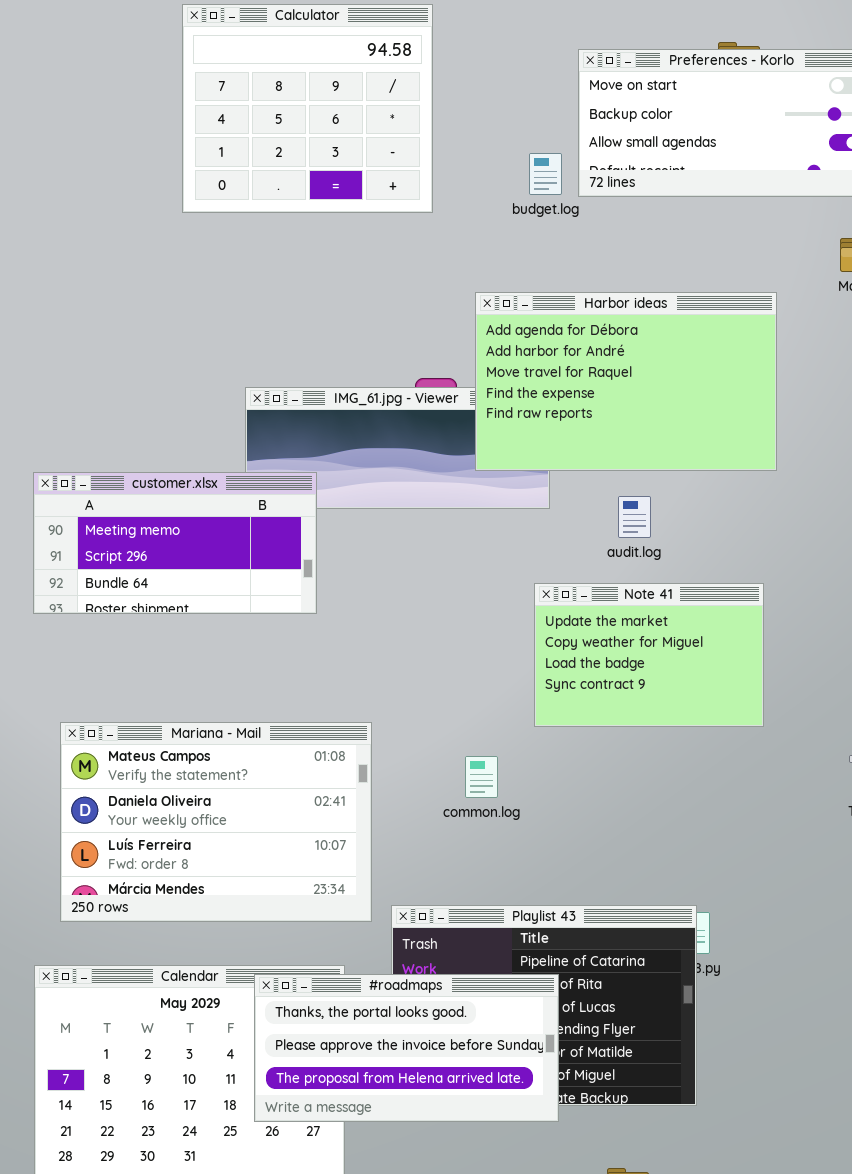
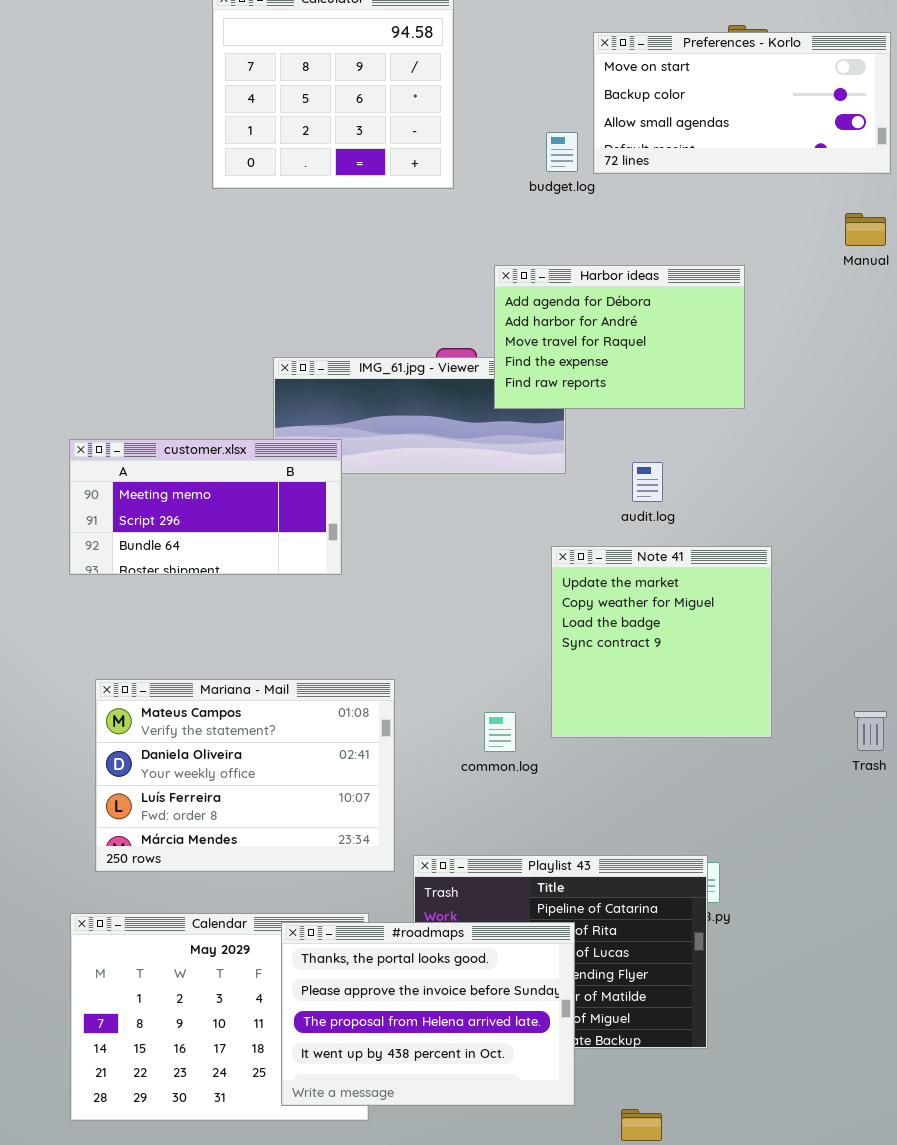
Harbor ideas: [475,292,777,471] -> [494,265,745,409], resized
Note 41: [534,583,764,727] -> [551,546,772,738], resized
#roadmaps: [254,974,559,1122] -> [281,922,575,1106], resized

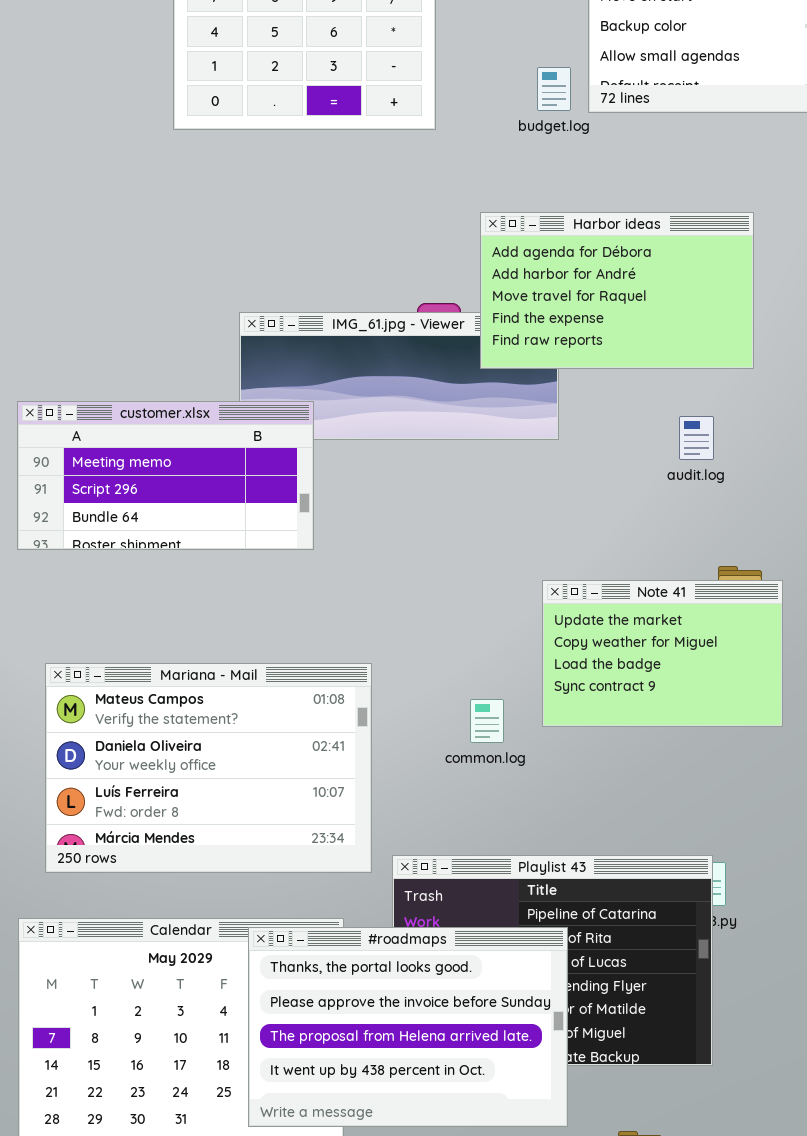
audit.log: [632,462,663,502] -> [679,416,714,460], moved
Note 41: [551,546,772,738] -> [542,580,783,727], resized

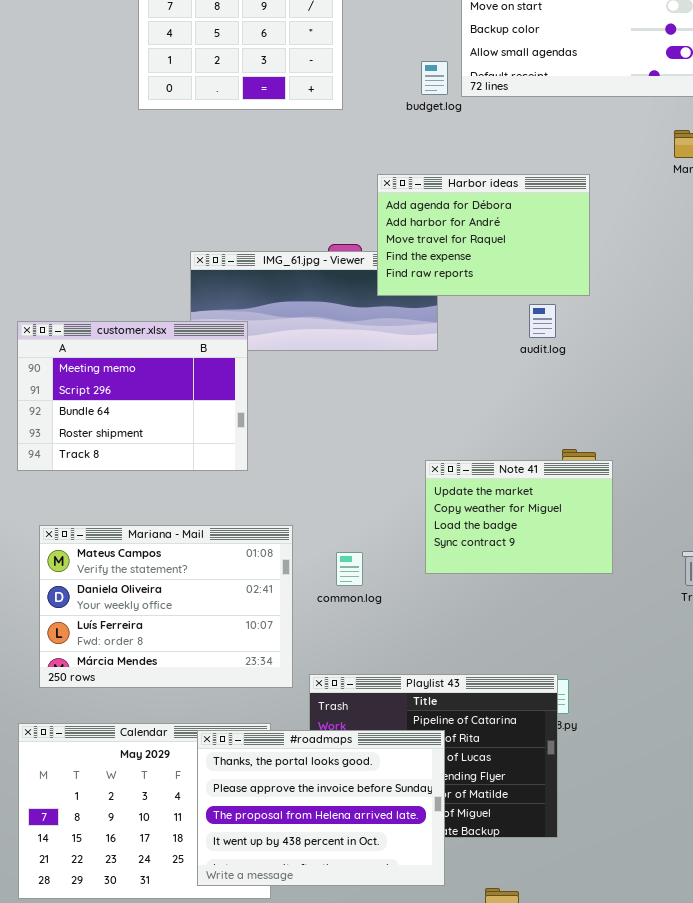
customer.xlsx: [17,401,314,550] -> [17,321,248,471], resized
audit.log: [679,416,714,460] -> [529,304,556,338], moved
common.log: [470,699,504,743] -> [336,552,363,586], moved

